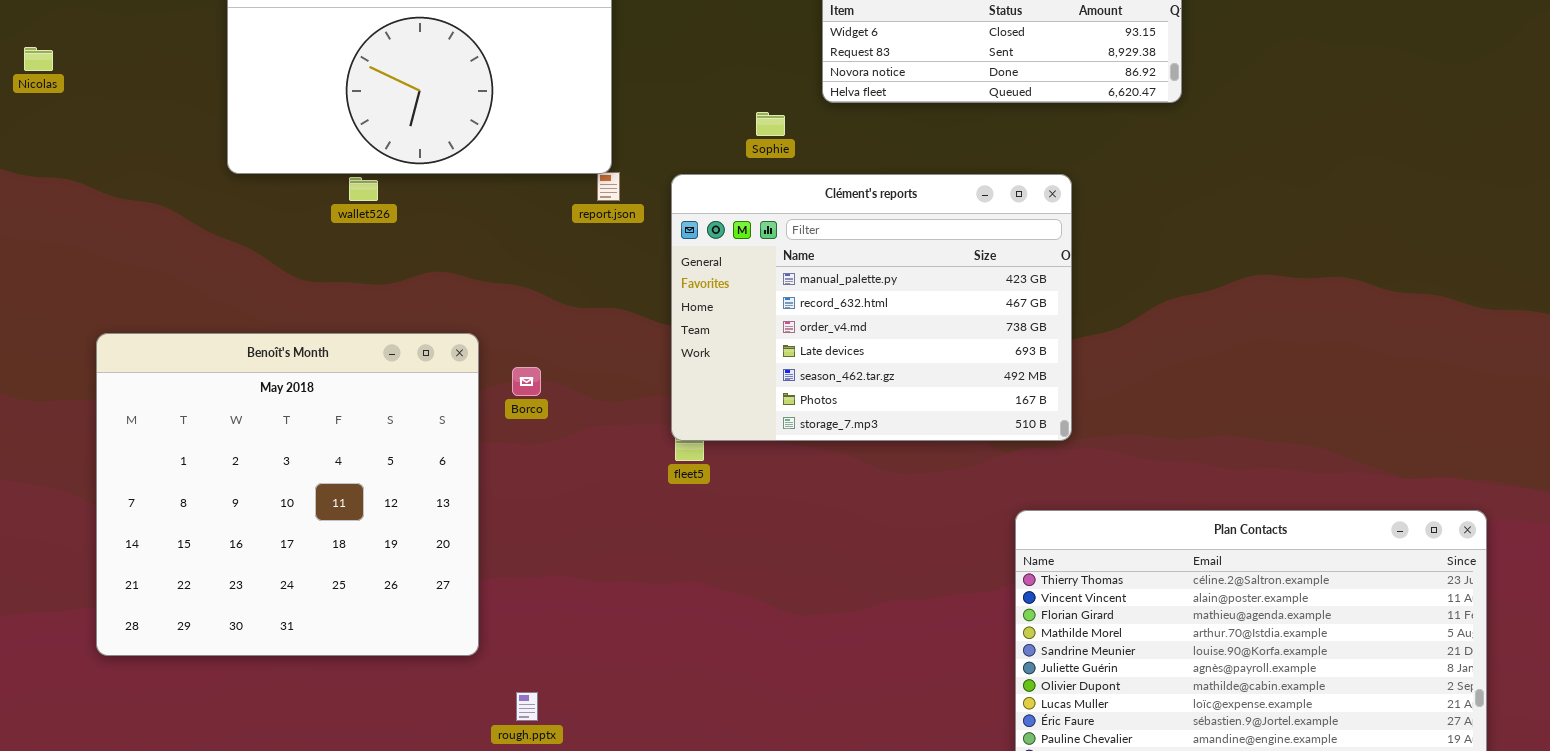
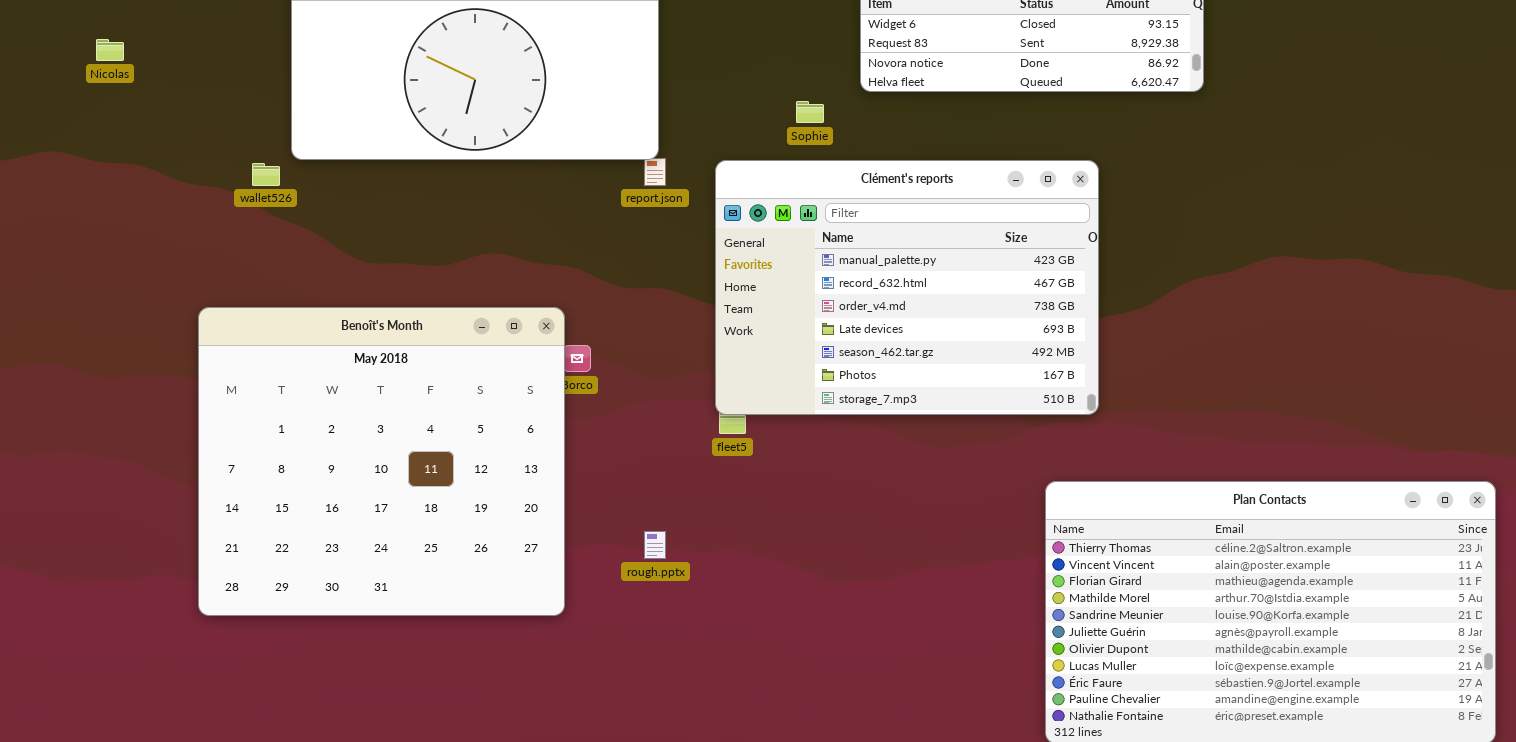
wallet526: [349,177,378,201] -> [252,163,280,186], moved
Benoît's Month: [96,333,479,656] -> [198,307,565,616], moved
rough.pptx: [516,692,538,721] -> [644,531,666,559], moved

